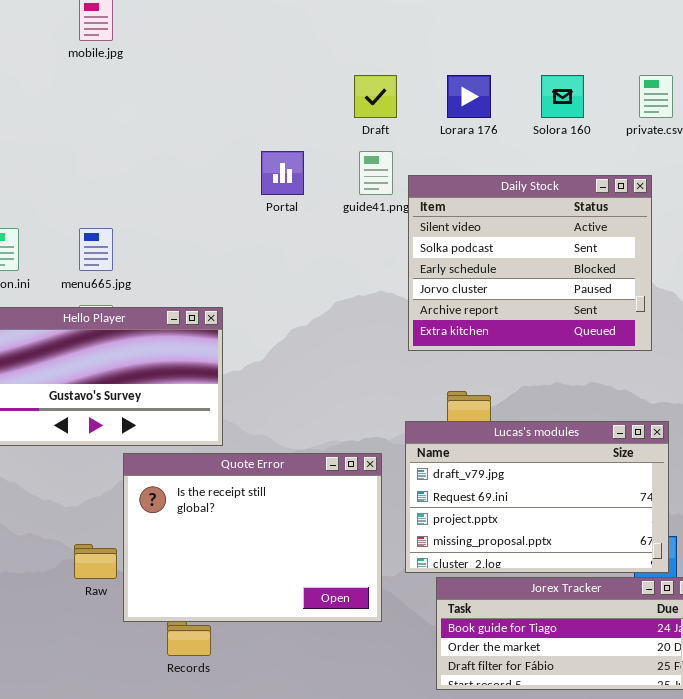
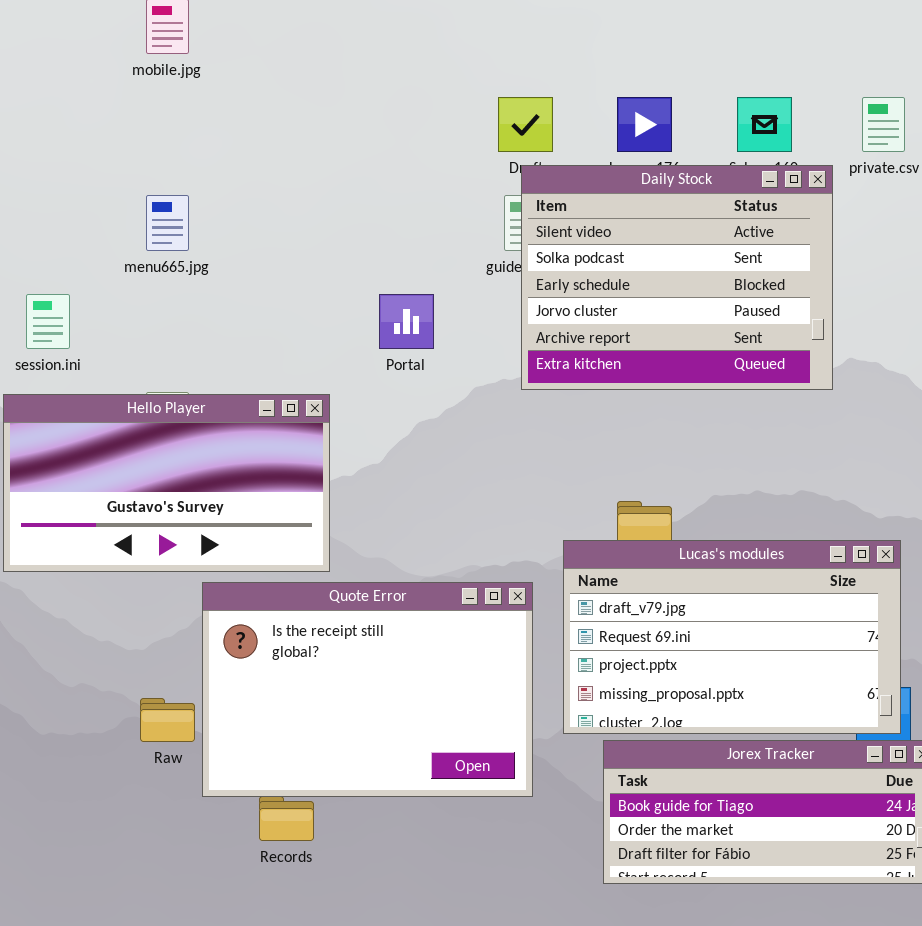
Portal: [261,151,304,195] -> [379,294,434,349], moved
Daily Stock: [408,175,652,351] -> [521,165,833,390], moved
menu665.jpg: [79,228,113,271] -> [146,195,189,251], moved

